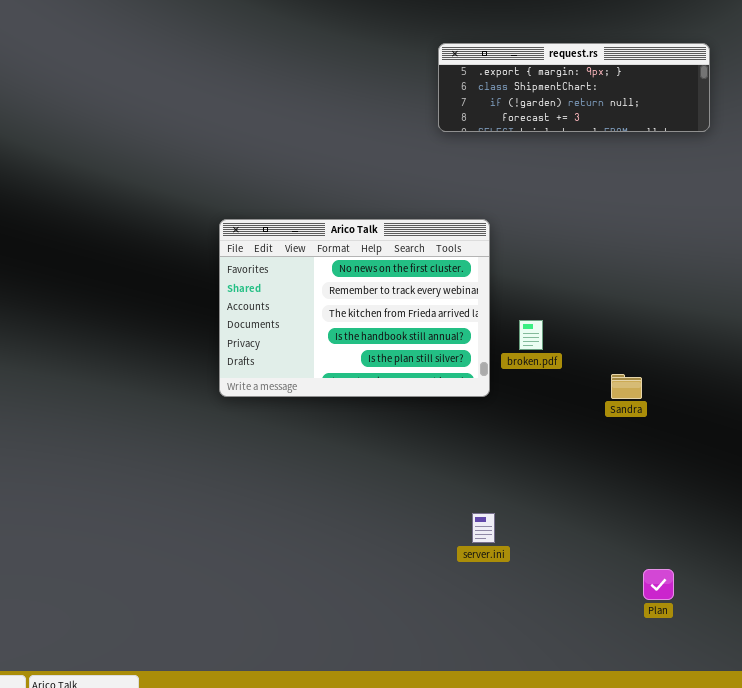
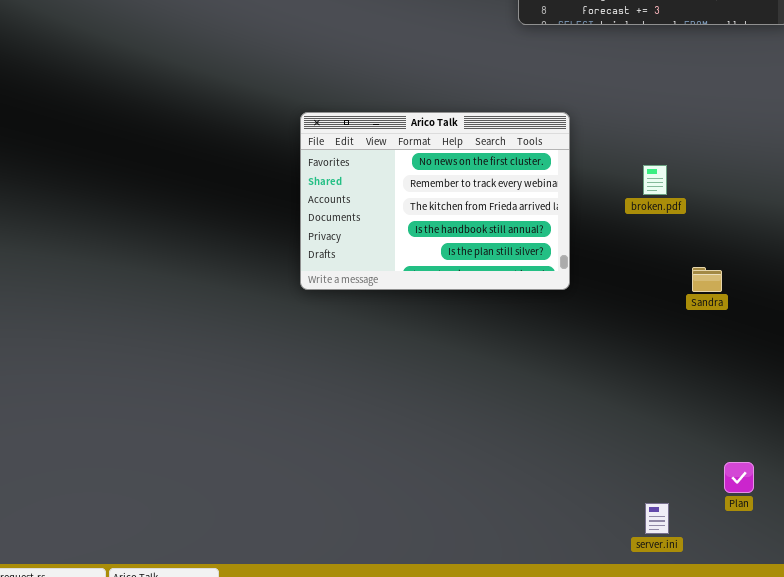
broken.pdf: [519,320,543,350] -> [643,165,667,195], moved
server.ini: [472,513,495,543] -> [645,503,669,534], moved

